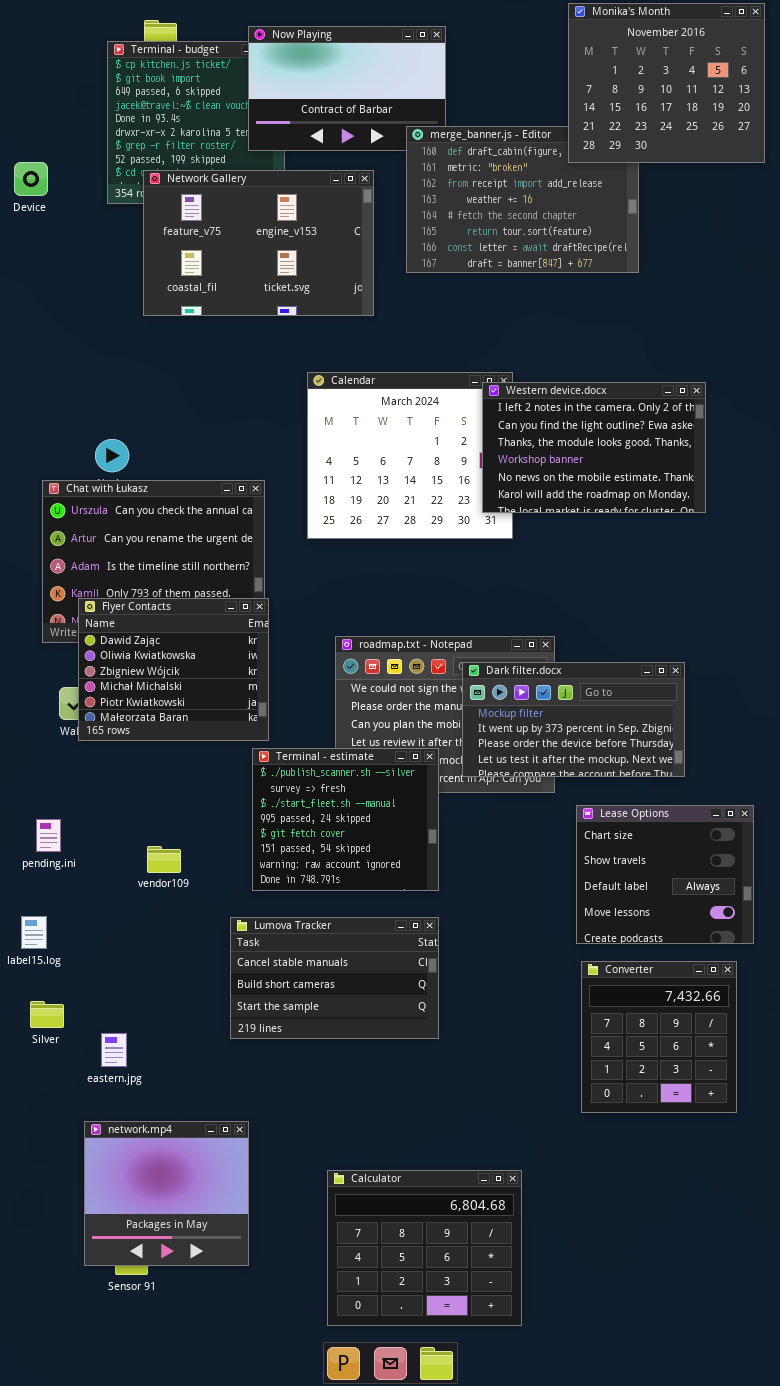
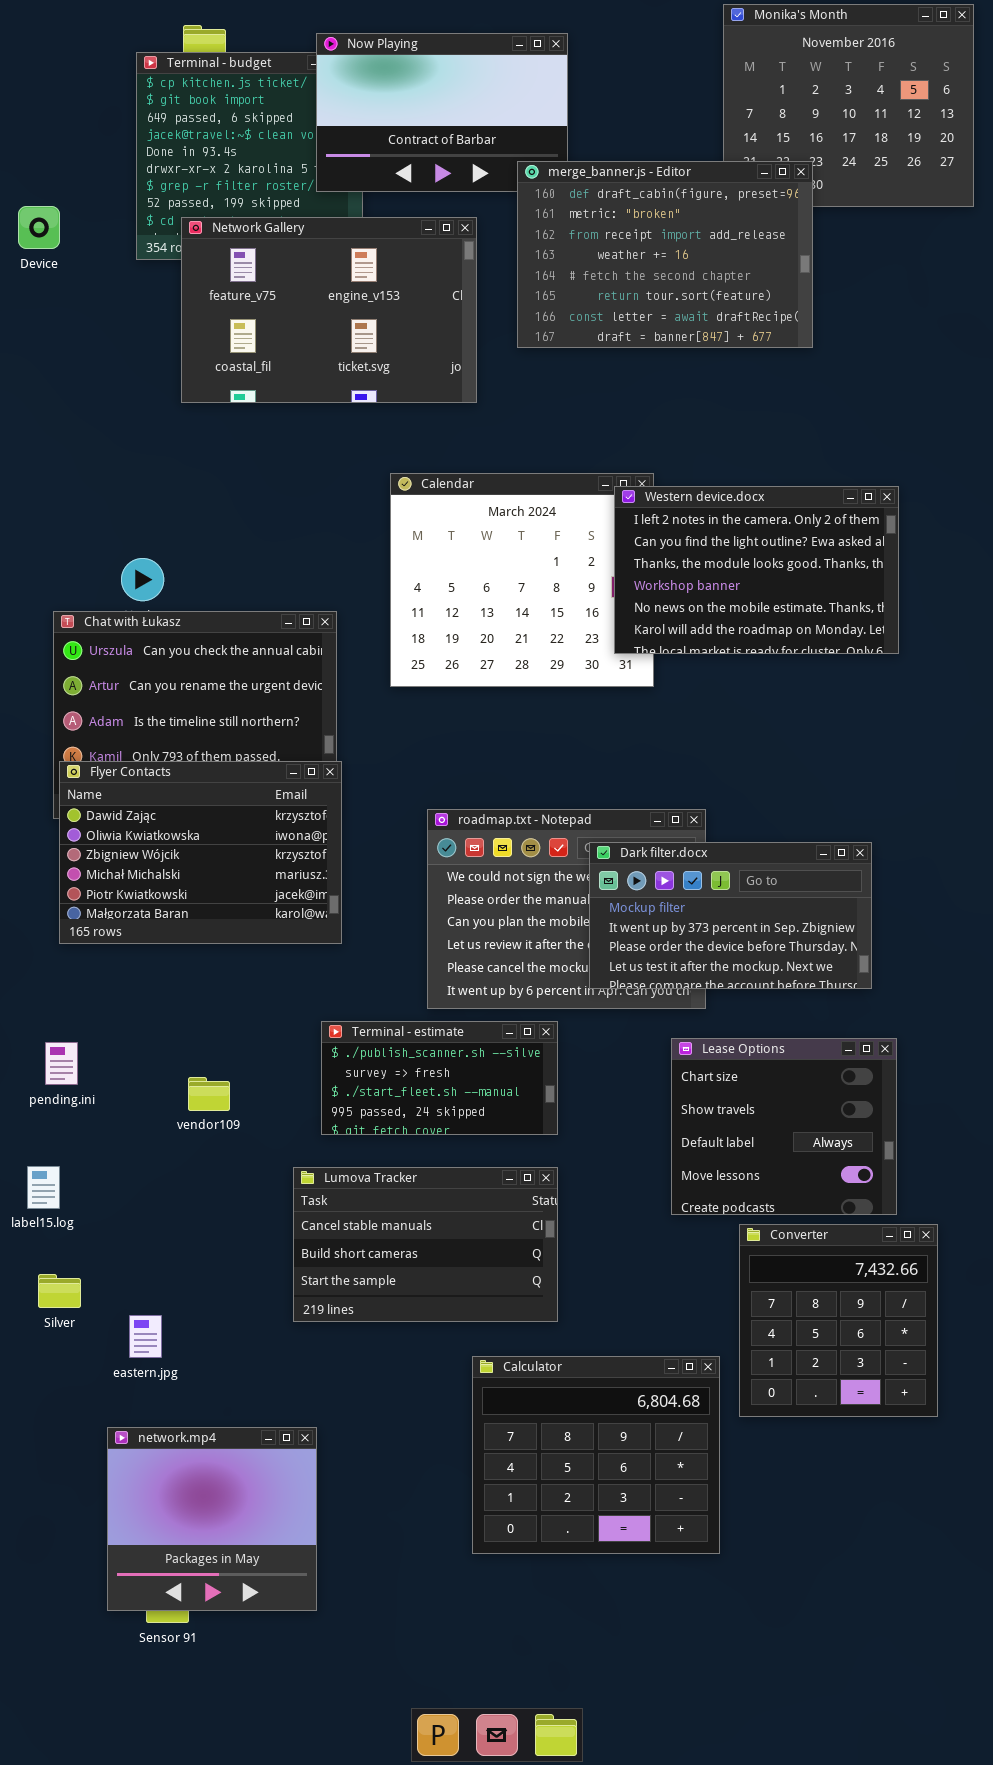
merge_banner.js - Editor: [406,126,639,273] -> [517,161,813,348], raised
Flyer Contacts: [78,598,269,741] -> [59,761,342,944], resized
Terminal - estimate: [252,748,439,891] -> [321,1021,558,1135], resized
Lease Options: [576,805,754,944] -> [671,1038,897,1215], moved
Calculator: [327,1170,522,1326] -> [472,1356,720,1554], moved

